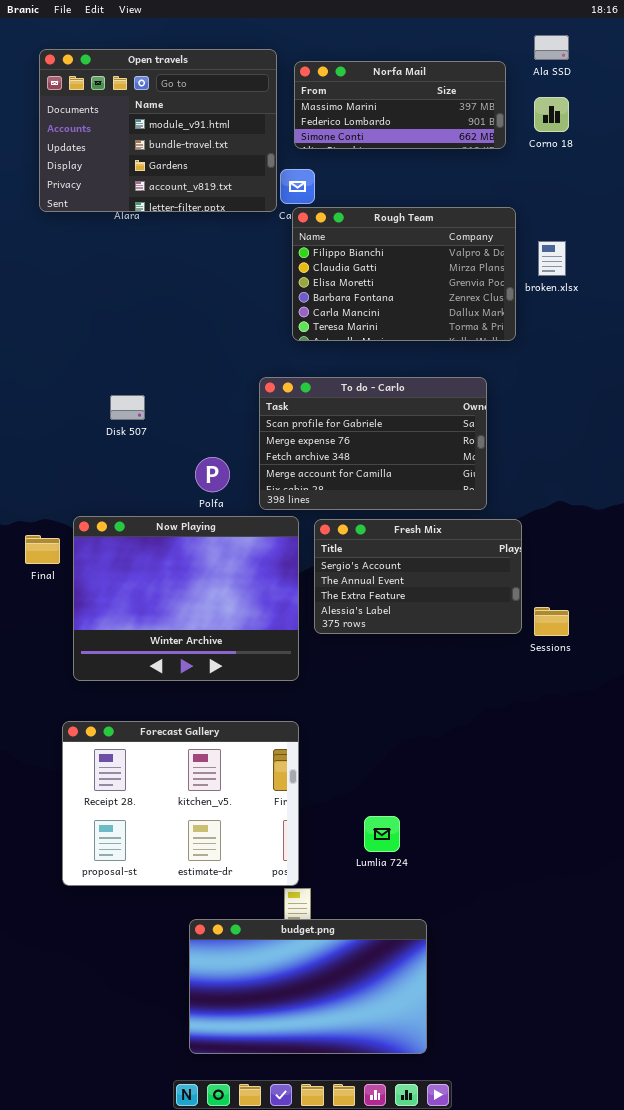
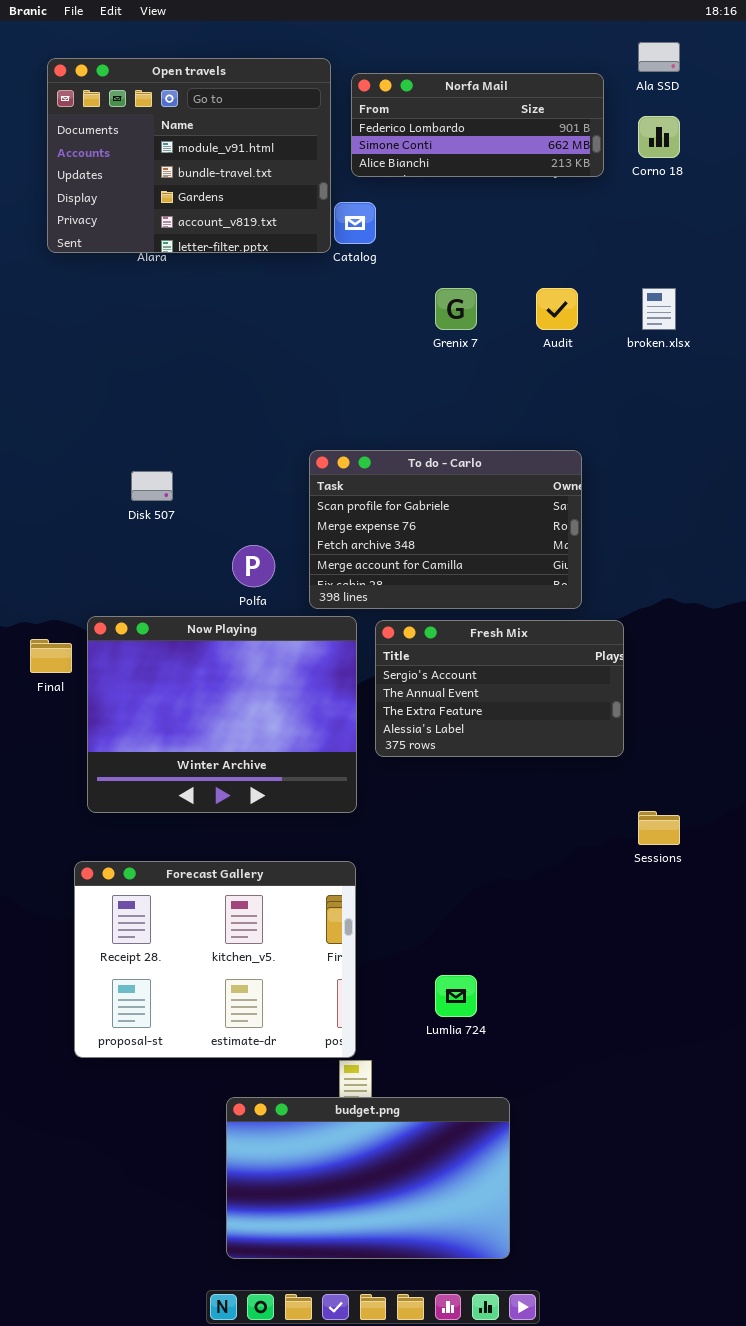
Norfa Mail: [294,61,506,149] -> [351,73,604,177], scrolled down 1 row
Rough Team: [292,207,516,341] -> none, closed
Sessions: [534,607,569,636] -> [638,811,680,845], moved

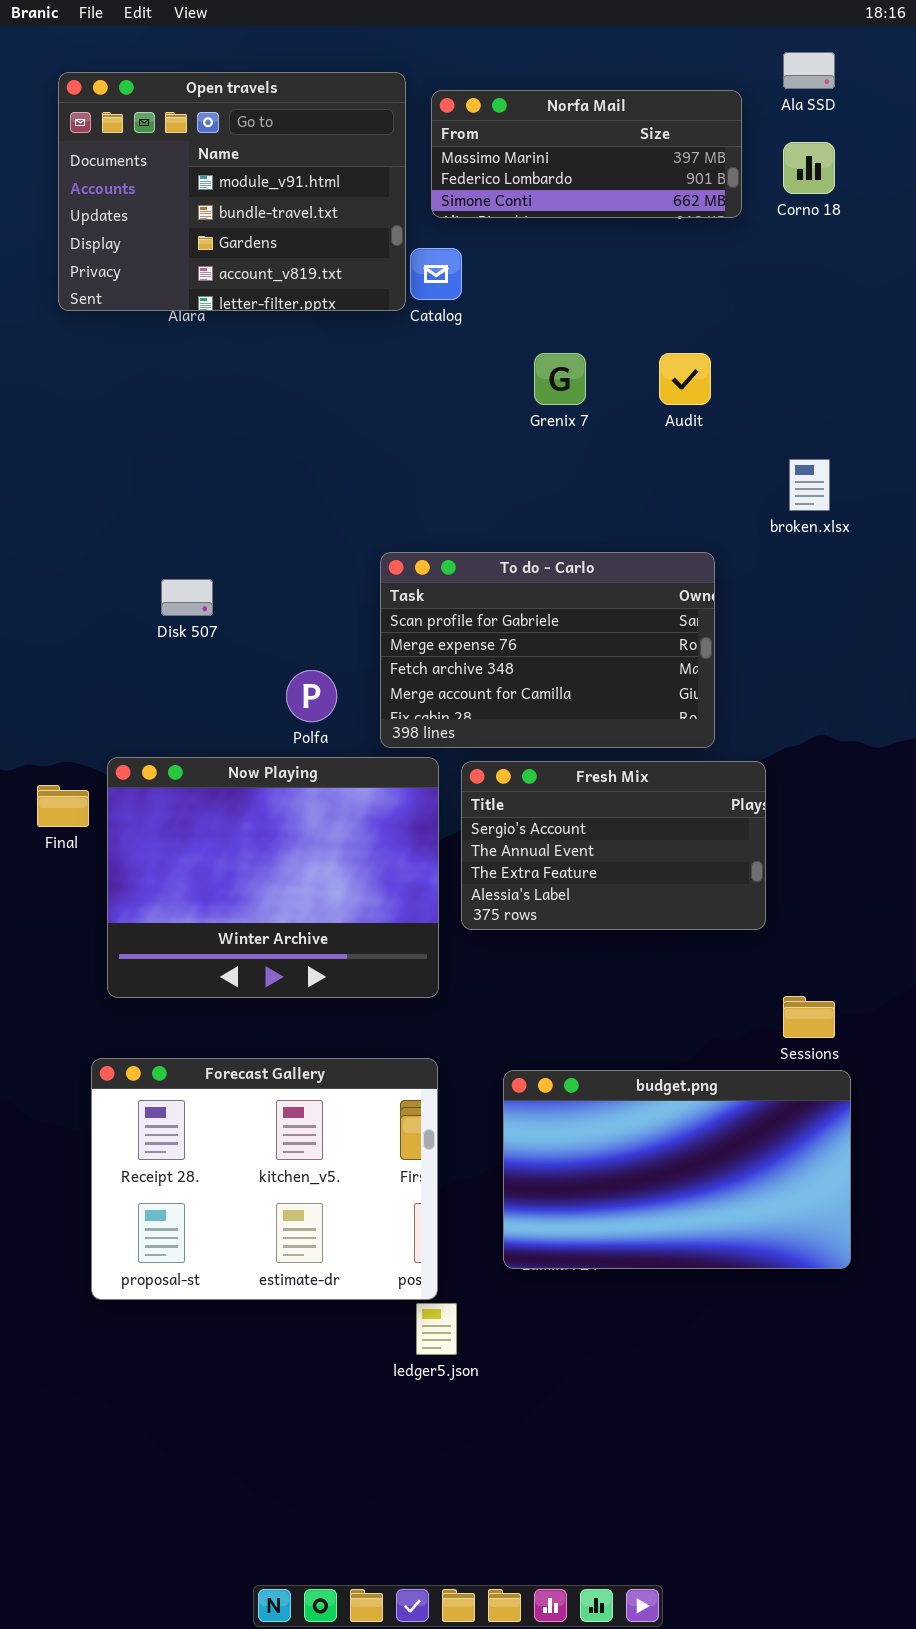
Norfa Mail: [351,73,604,177] -> [431,90,742,218], scrolled up 1 row
broken.xlsx: [642,288,676,330] -> [789,459,830,511], moved
budget.png: [226,1097,510,1259] -> [503,1070,851,1269], moved

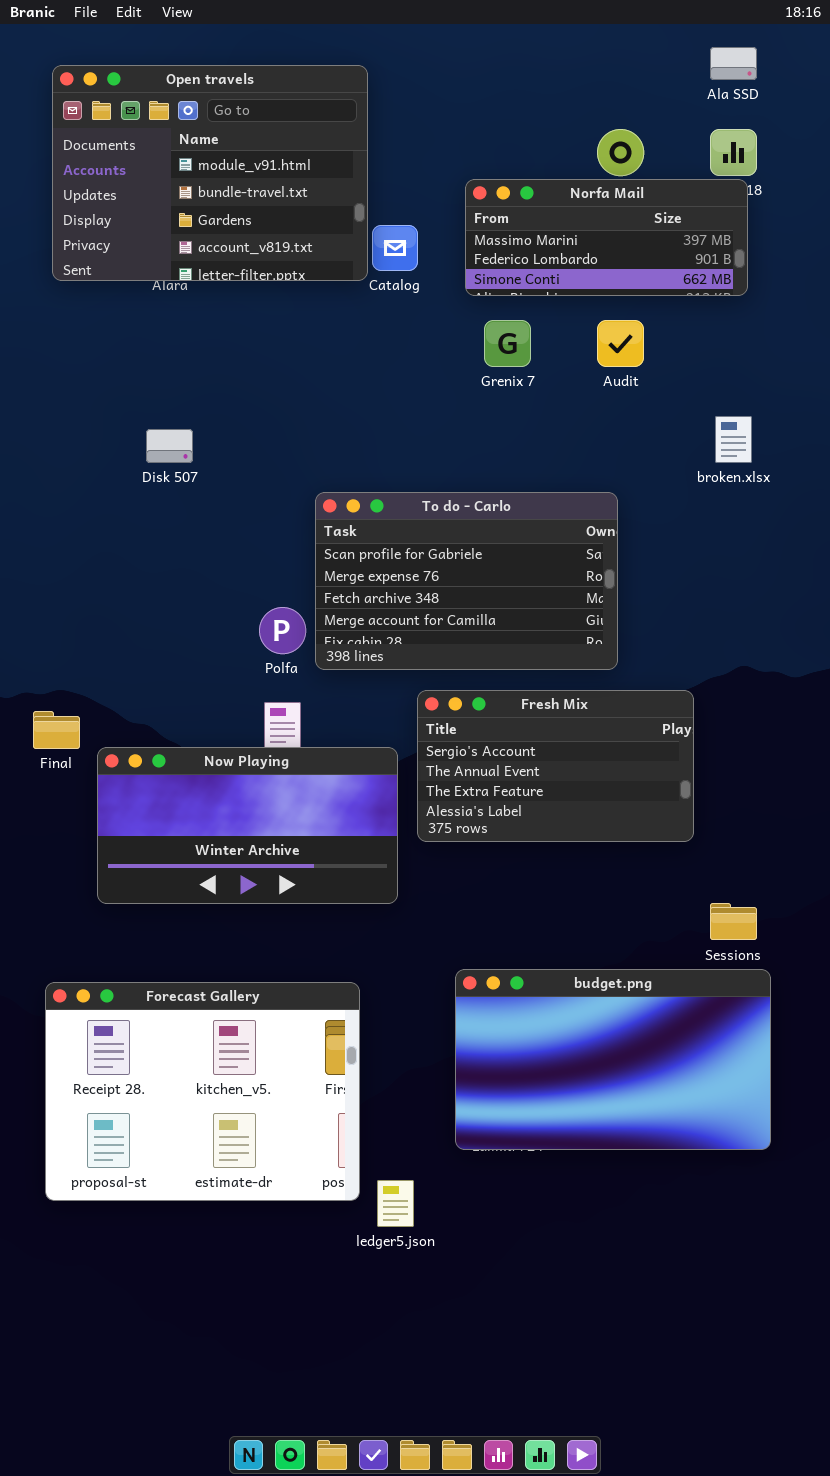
Norfa Mail: [431,90,742,218] -> [465,179,748,296], moved
To do - Carlo: [380,552,715,748] -> [315,492,618,670], moved
Disk 507: [161,579,213,616] -> [146,429,193,463], moved
Now Playing: [107,757,439,998] -> [97,747,398,904], resized
Forecast Gallery: [91,1058,438,1300] -> [45,982,360,1201], moved

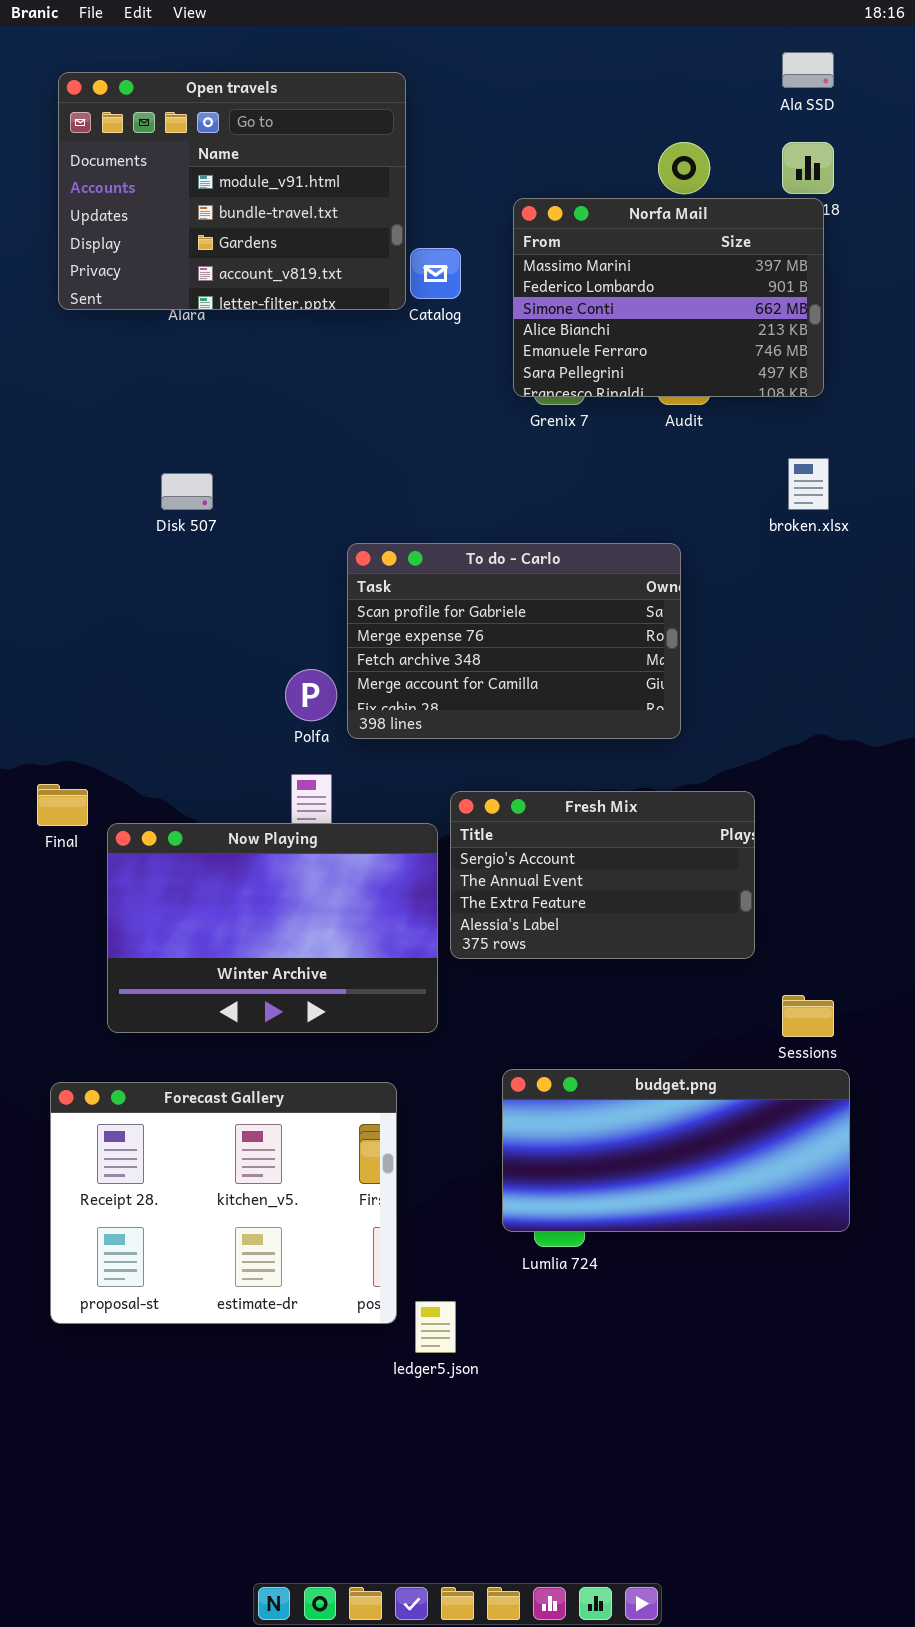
Norfa Mail: [465,179,748,296] -> [513,198,824,397], resized
Fresh Mix: [417,690,694,842] -> [450,791,755,959], moved
Now Playing: [97,747,398,904] -> [107,823,438,1033], resized
budget.png: [455,969,771,1150] -> [502,1069,850,1232], resized

